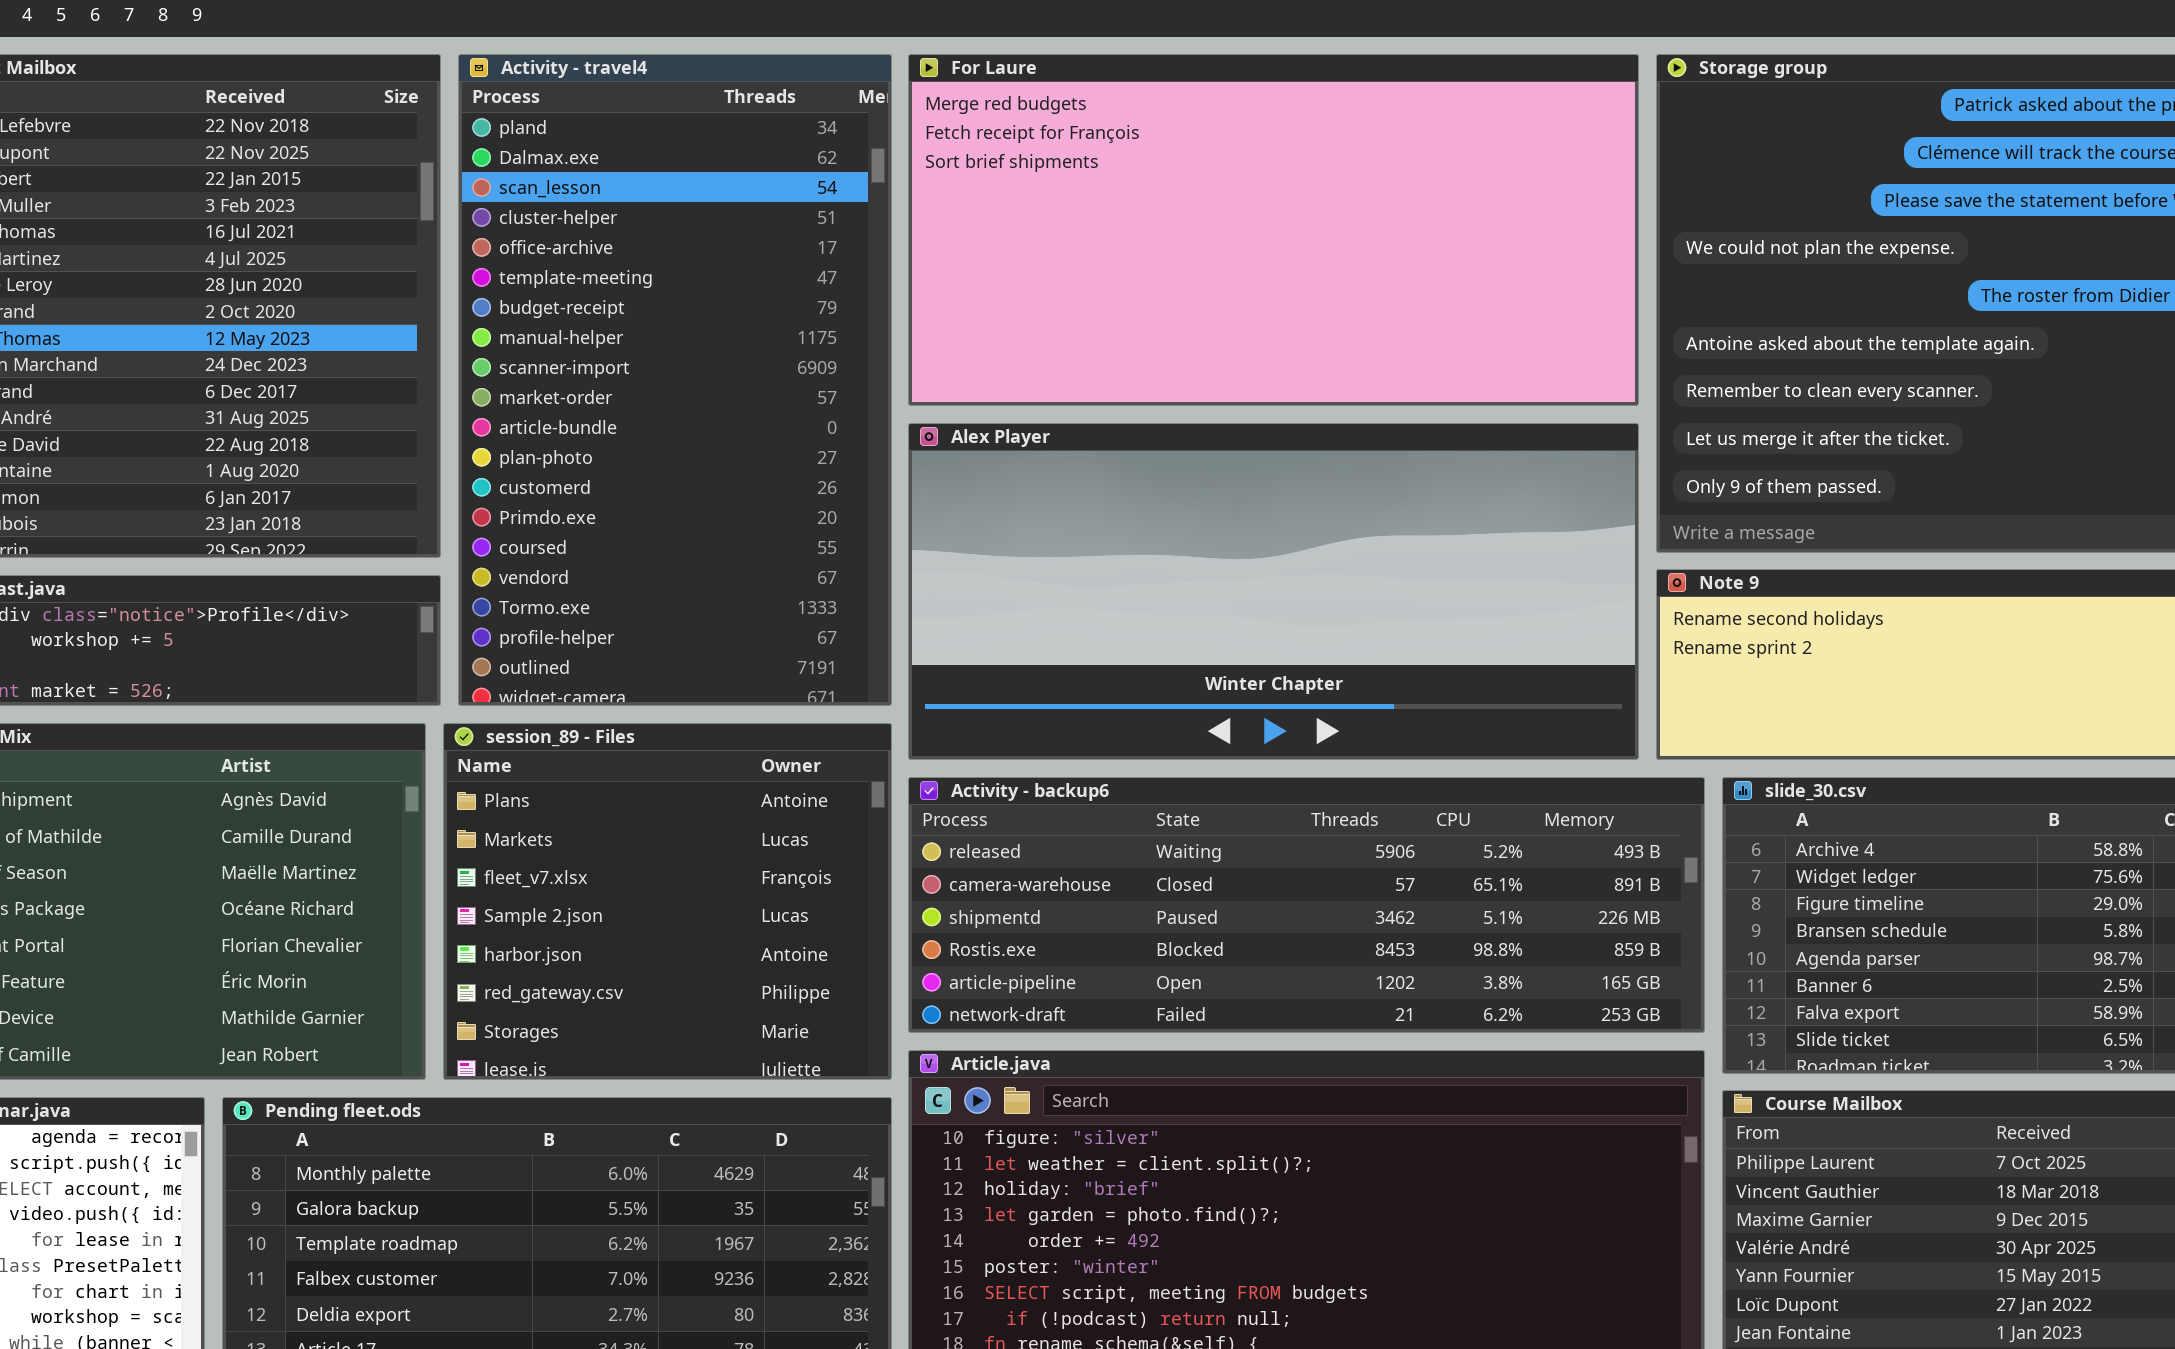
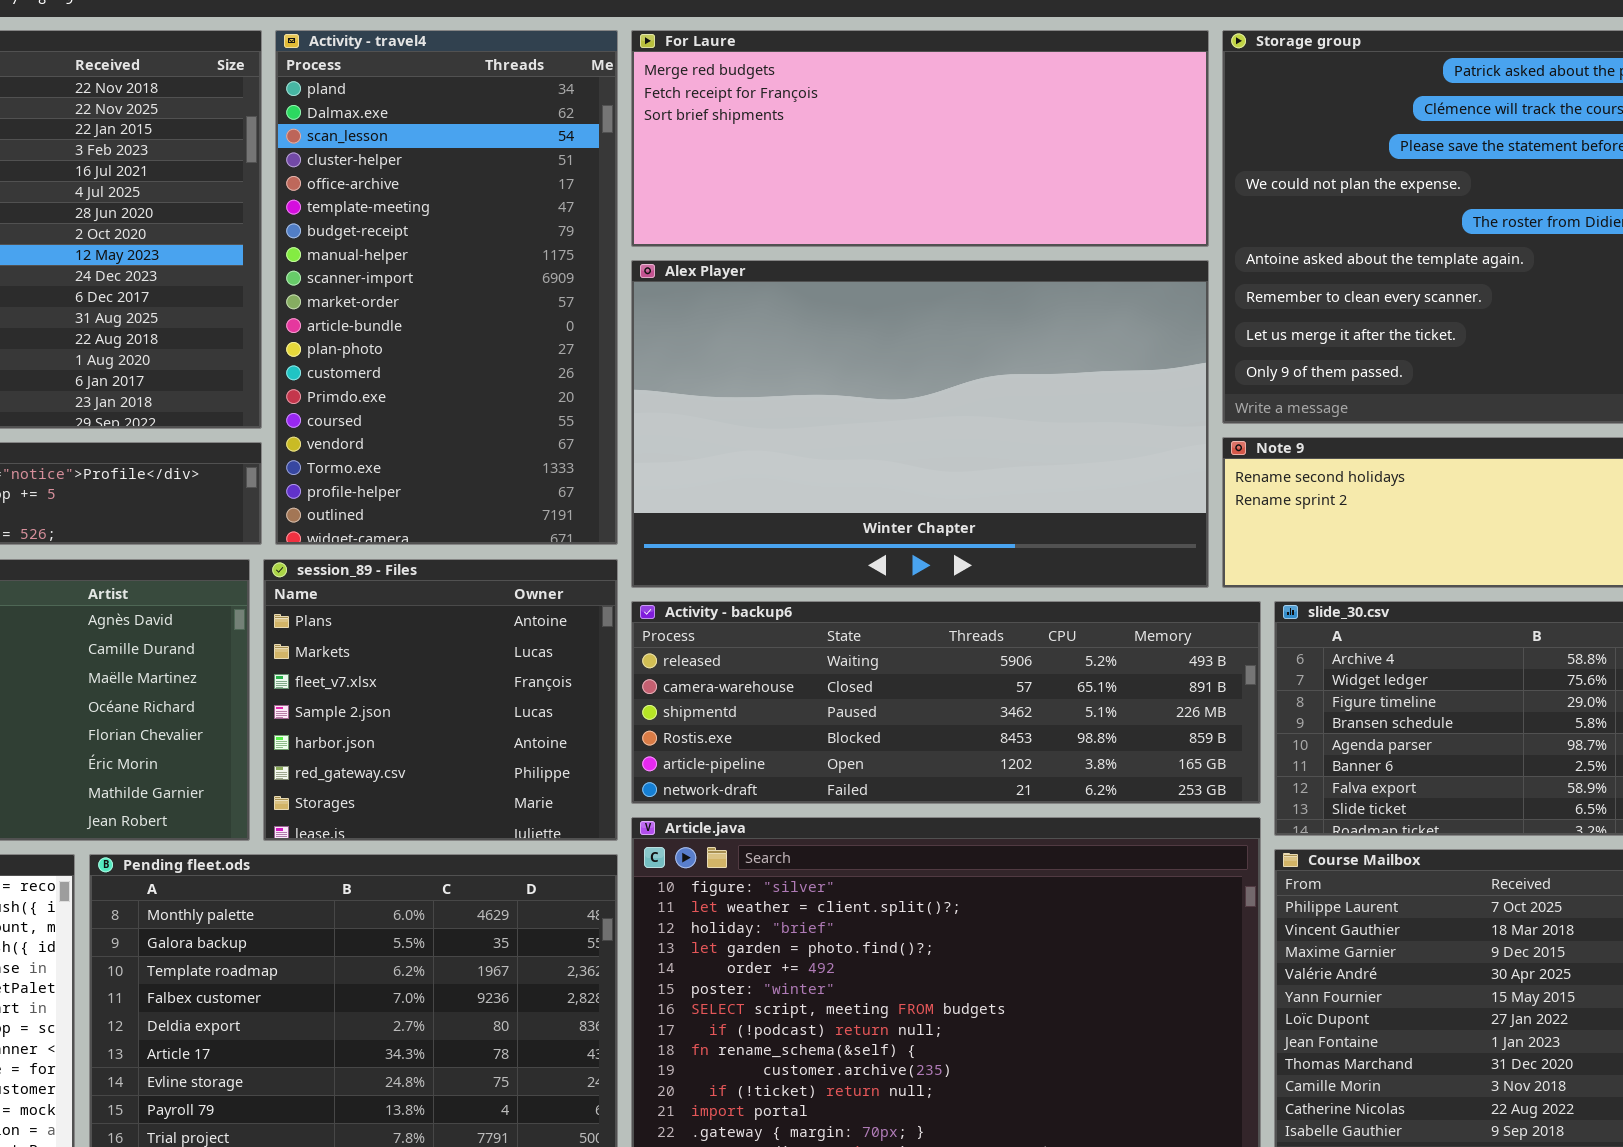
For Laure: [908,54,1639,406] -> [631,30,1209,247], resized
Alex Player: [908,423,1639,760] -> [631,260,1209,588], resized

